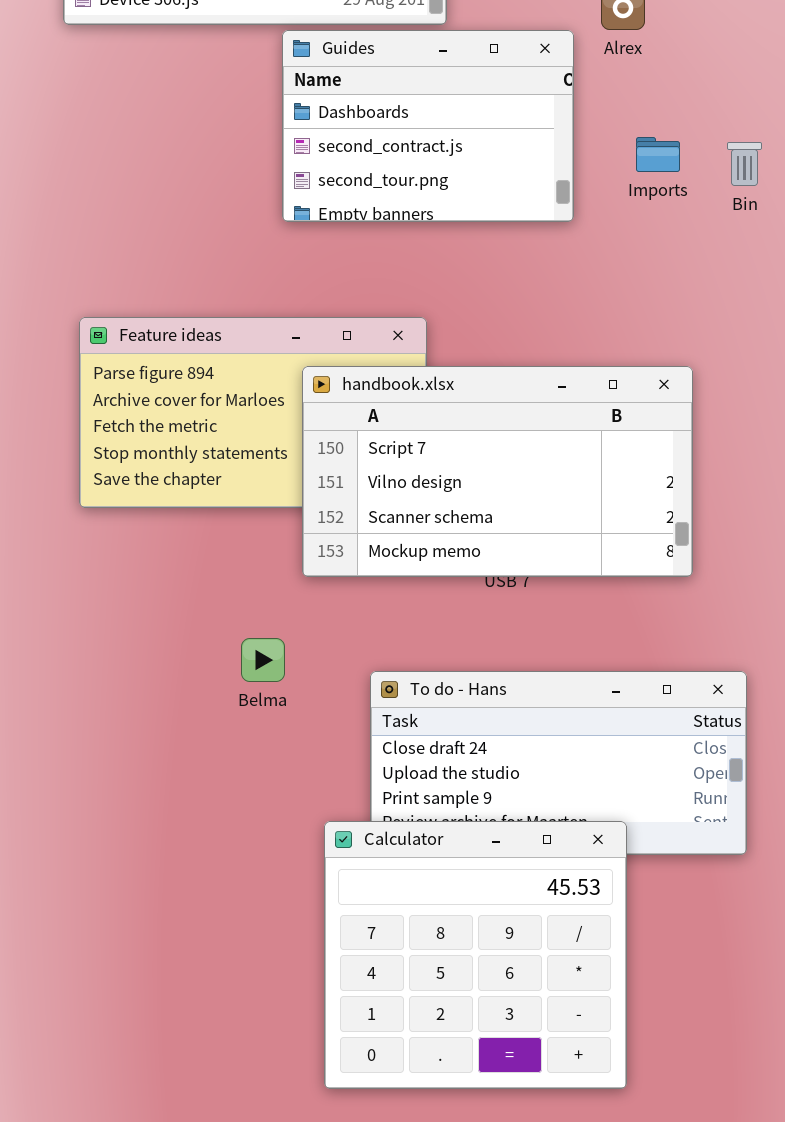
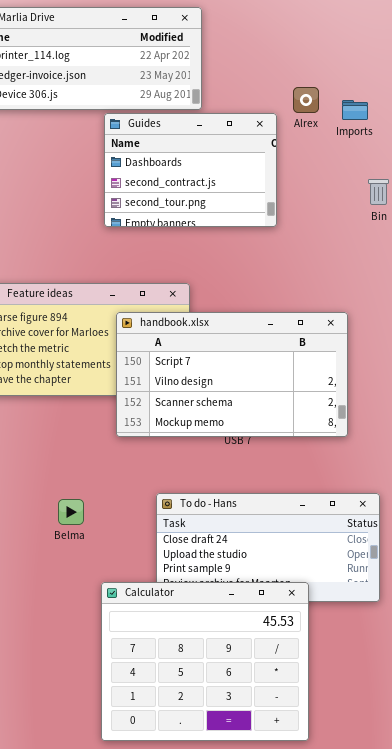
Imports: [636,137,680,172] -> [342,100,368,120], moved
Belma: [241,638,285,682] -> [58,499,84,525], moved
Calculator: [324,821,627,1089] -> [101,582,309,741], resized

